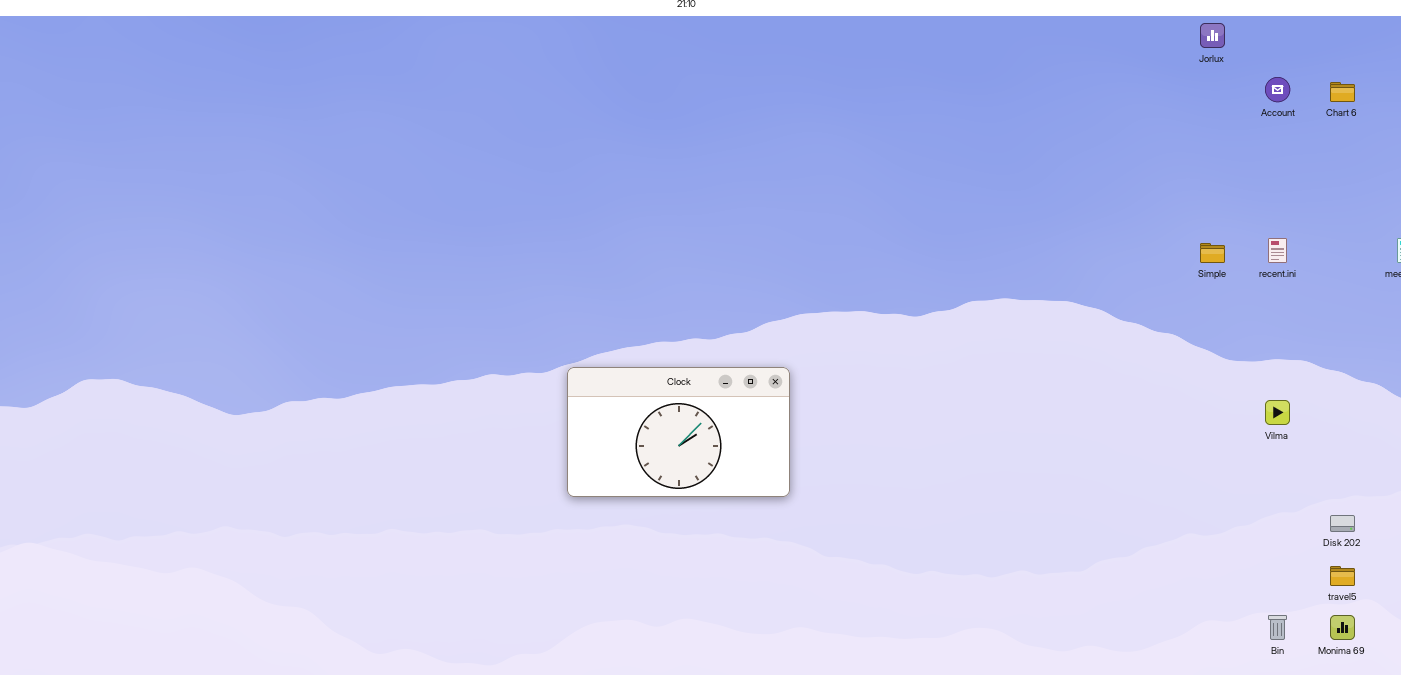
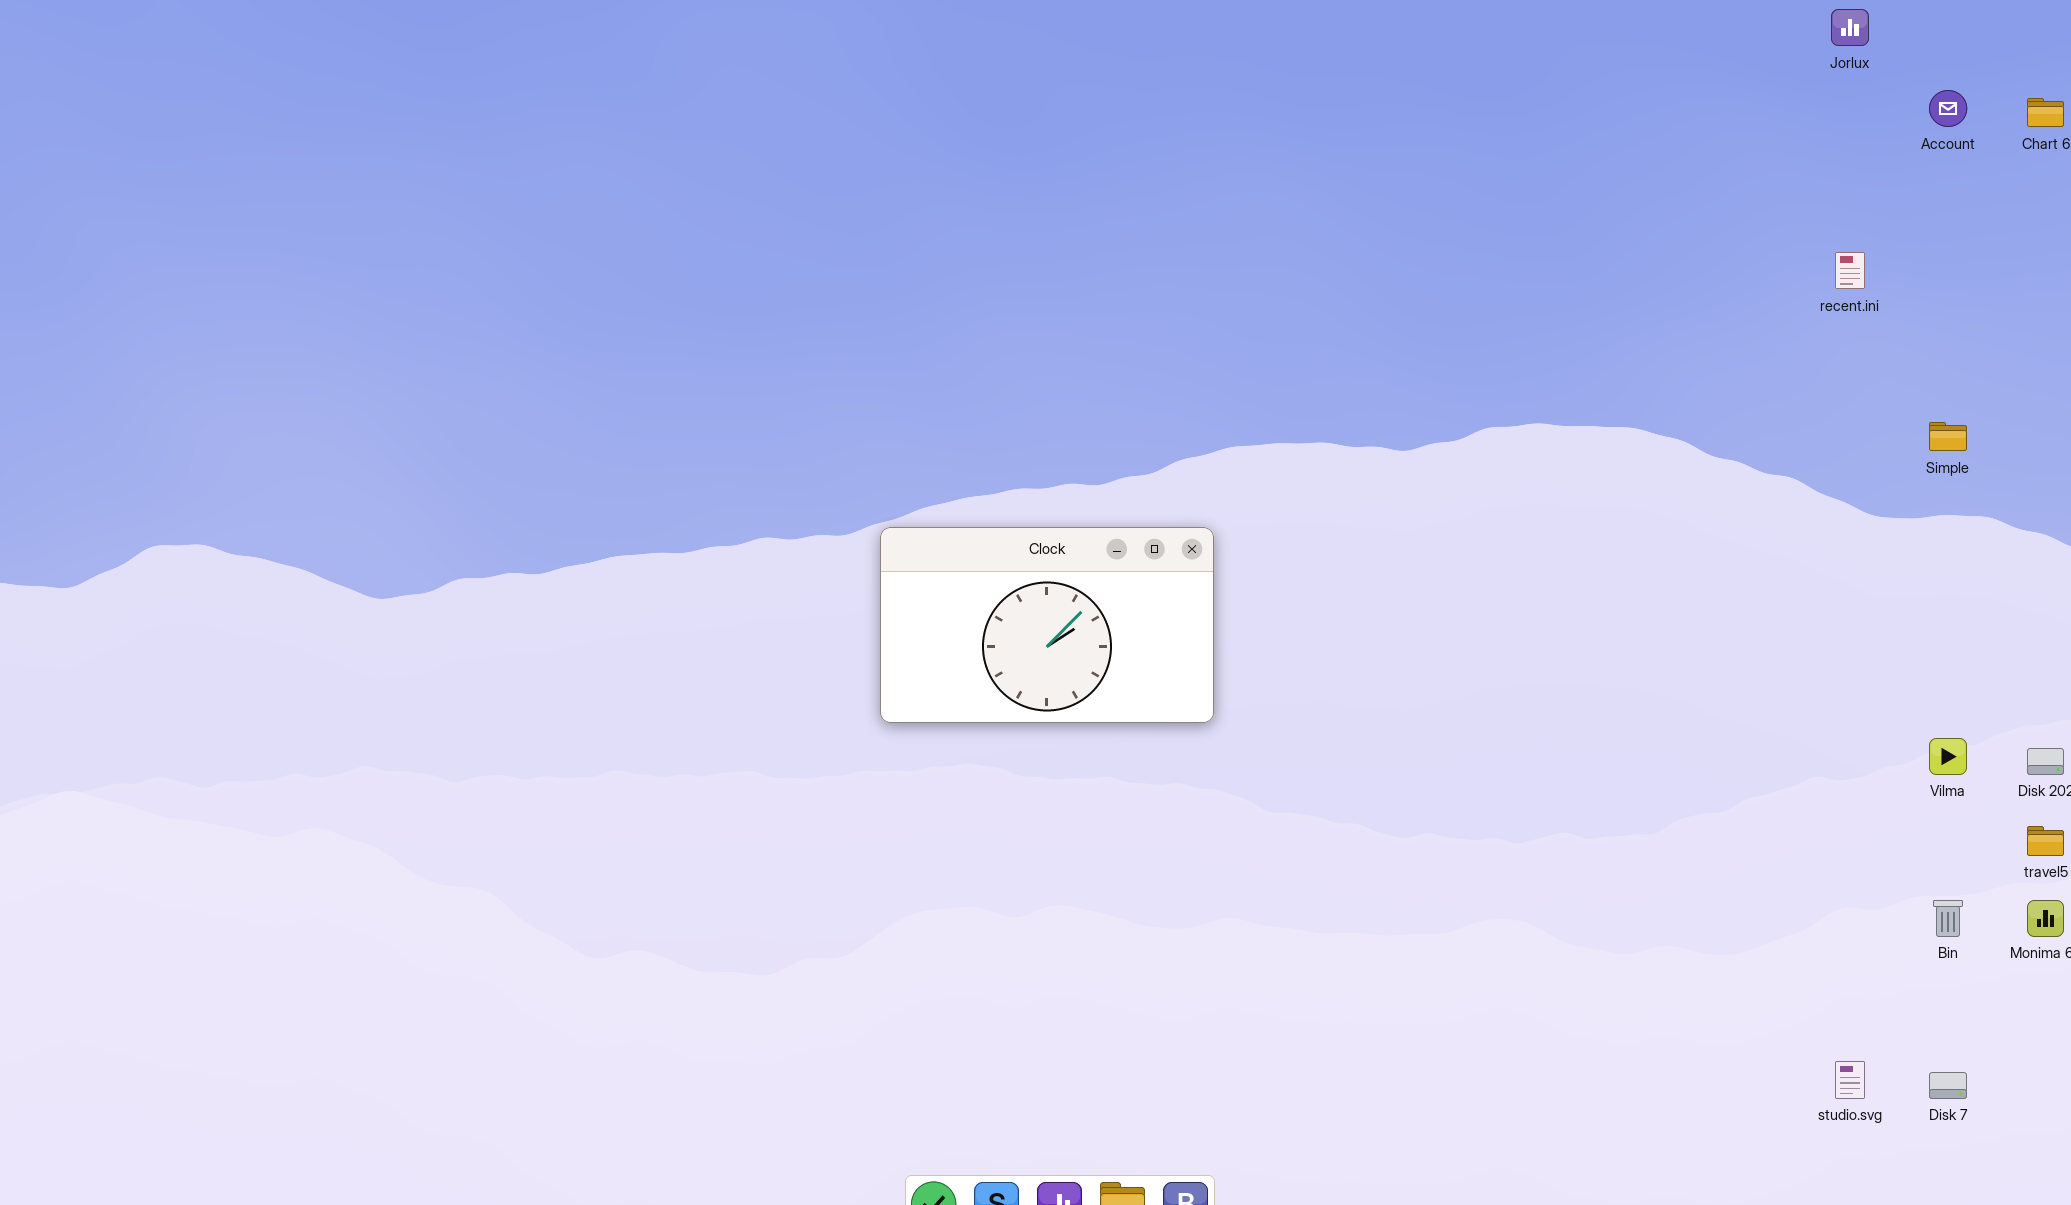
recent.ini: [1268,238,1287,263] -> [1835,252,1865,289], moved
Simple: [1200,243,1225,263] -> [1929,422,1967,451], moved
Vilma: [1265,400,1290,425] -> [1929,738,1967,775], moved

